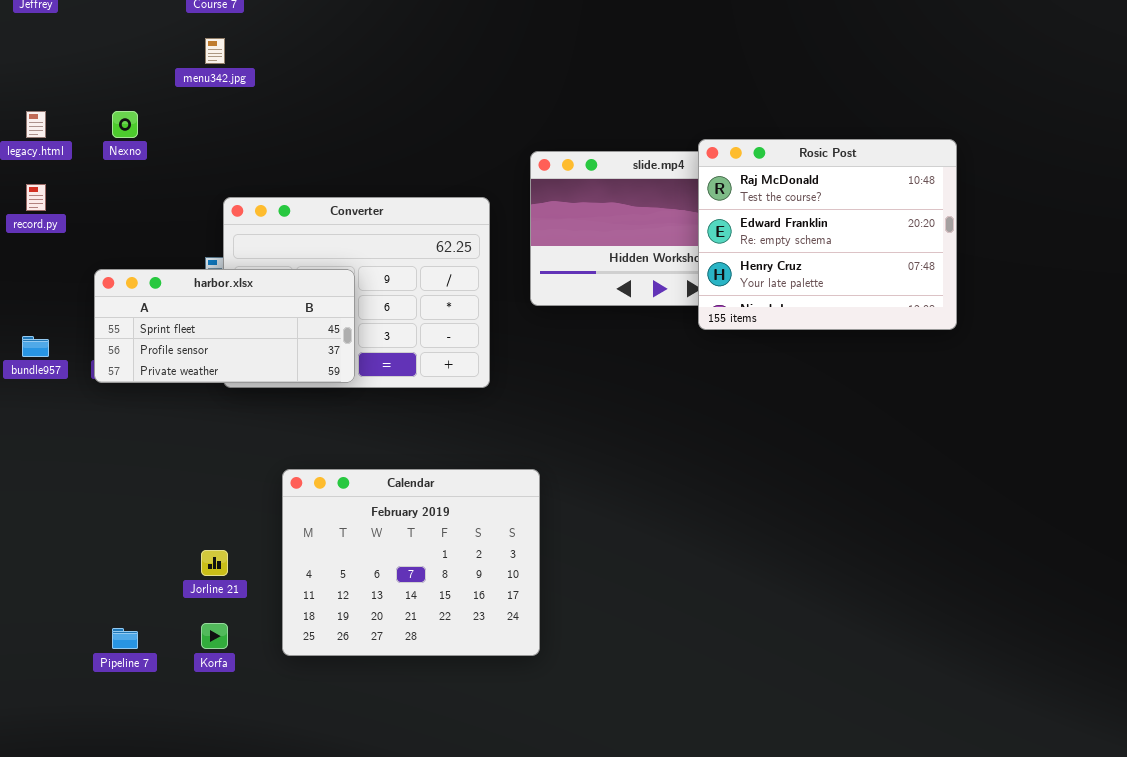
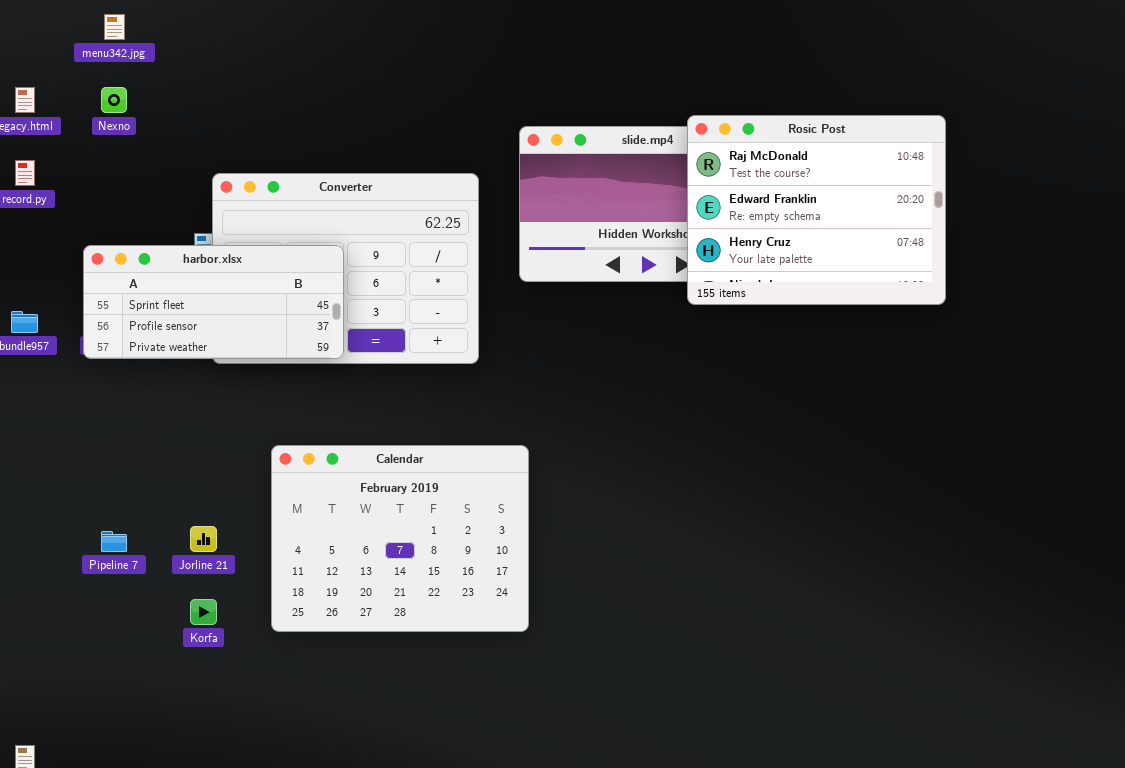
menu342.jpg: [205,38,225,64] -> [104,14,125,40], moved
Pipeline 7: [112,628,138,649] -> [101,531,127,552], moved

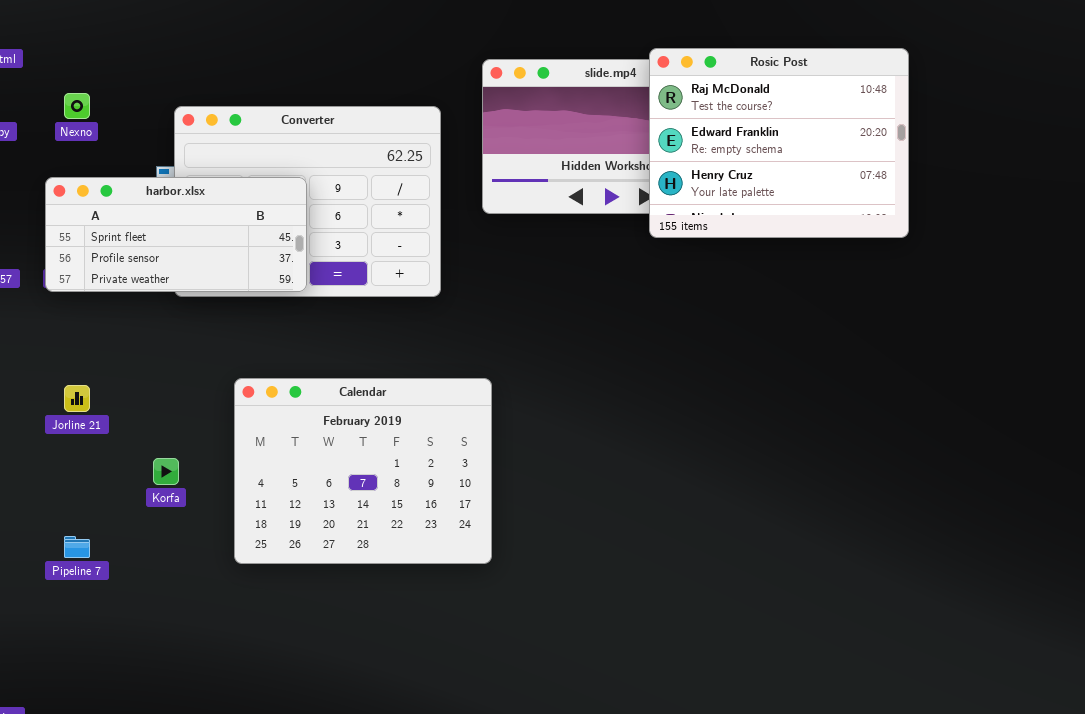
Nexno: [101,87,127,113] -> [64,93,90,119], moved
Jorline 21: [190,526,217,552] -> [64,385,90,412], moved
Pipeline 7: [101,531,127,552] -> [64,536,90,558], moved
Korfa: [190,599,217,625] -> [153,458,179,485], moved

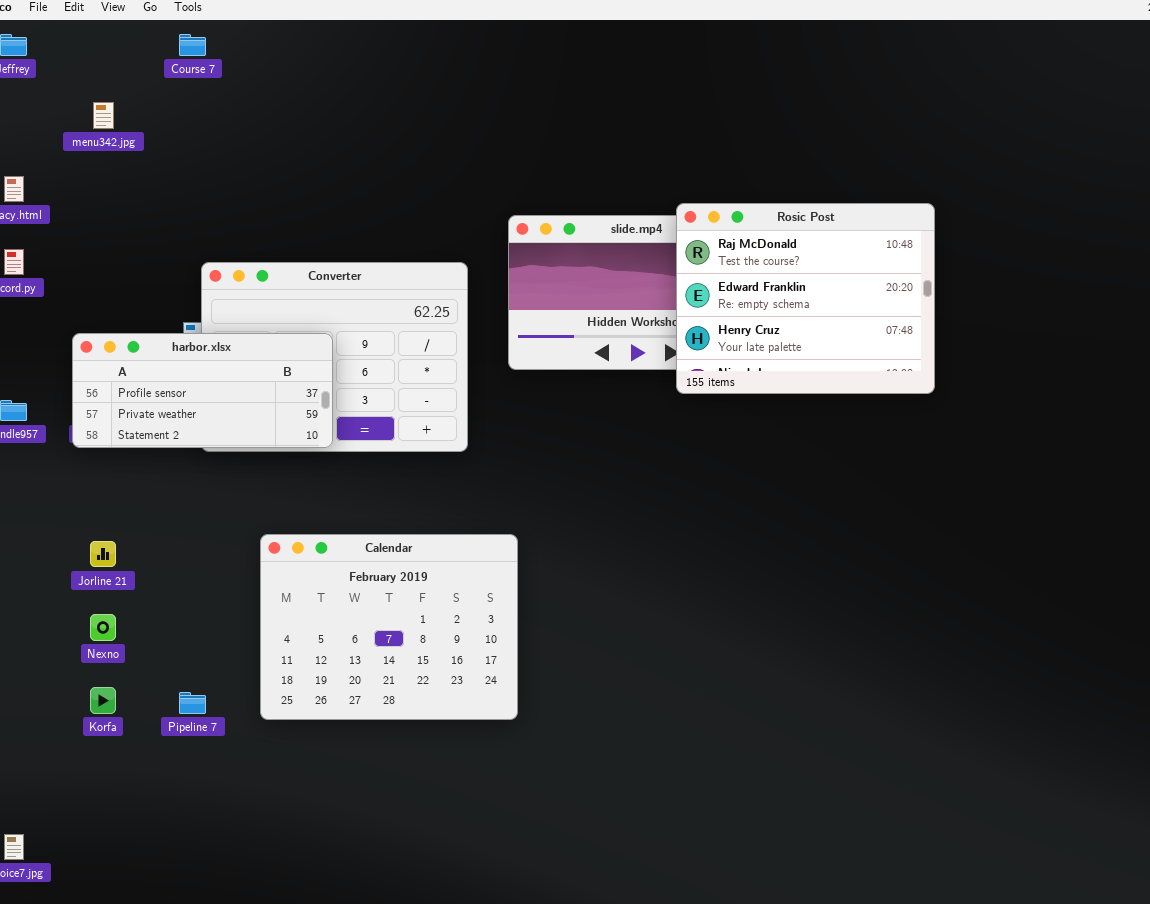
Nexno: [64,93,90,119] -> [90,614,116,641], moved
harbor.xlsx: [45,177,307,292] -> [72,333,333,448], scrolled down 1 row
Korfa: [153,458,179,485] -> [90,687,116,714], moved
Pipeline 7: [64,536,90,558] -> [179,692,206,714], moved

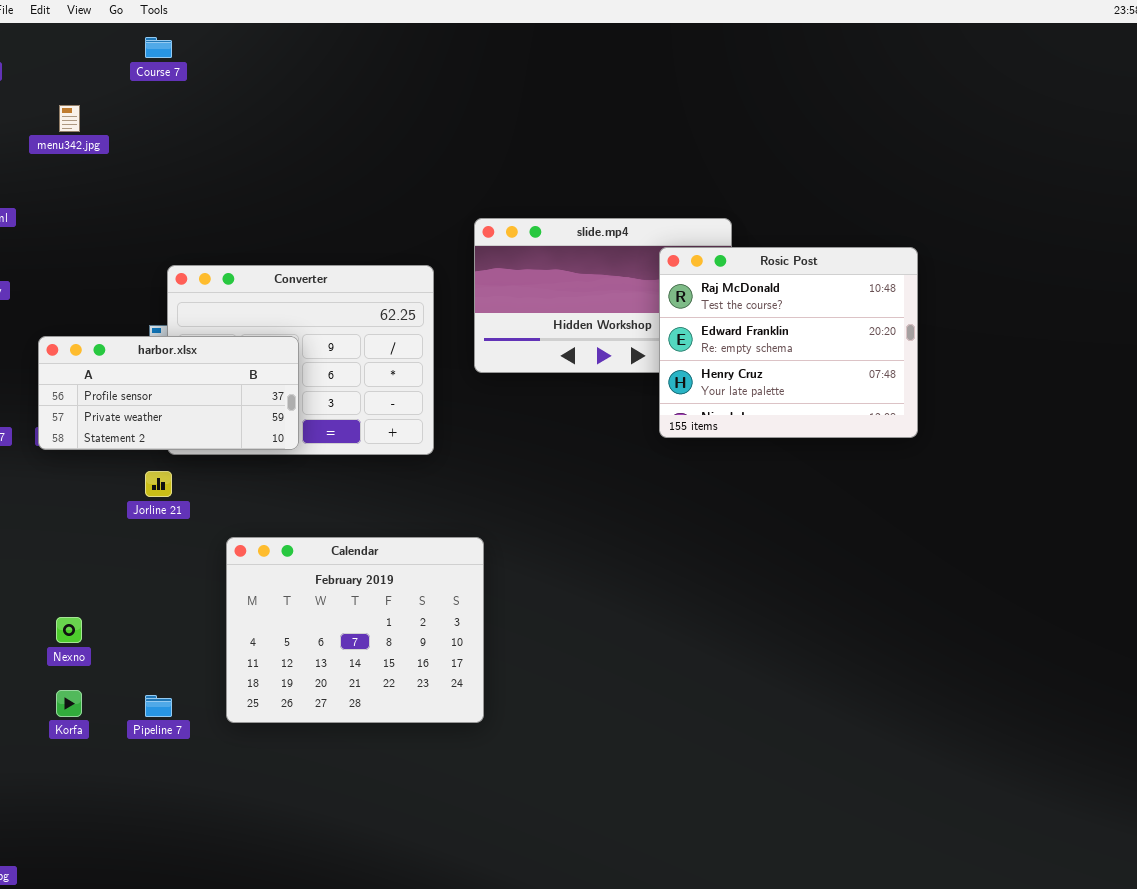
Rosic Post: [676,203,935,394] -> [659,247,918,438], moved
Jorline 21: [90,541,116,567] -> [145,471,172,497], moved

